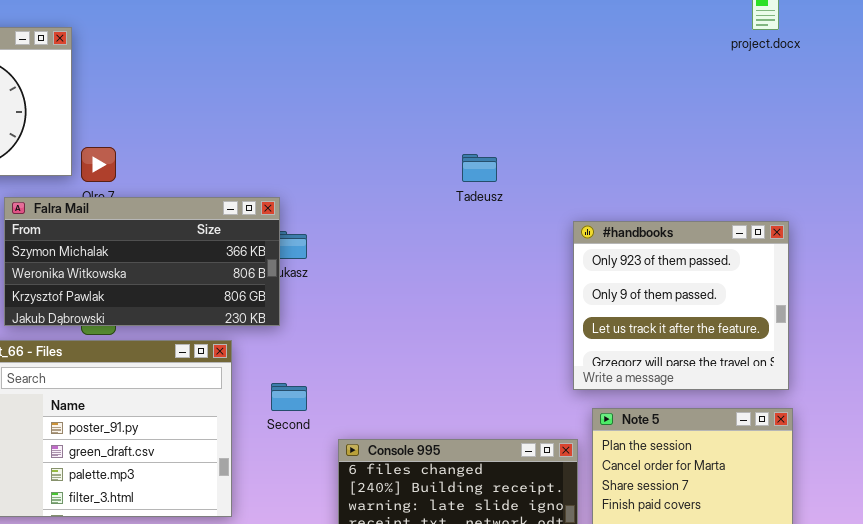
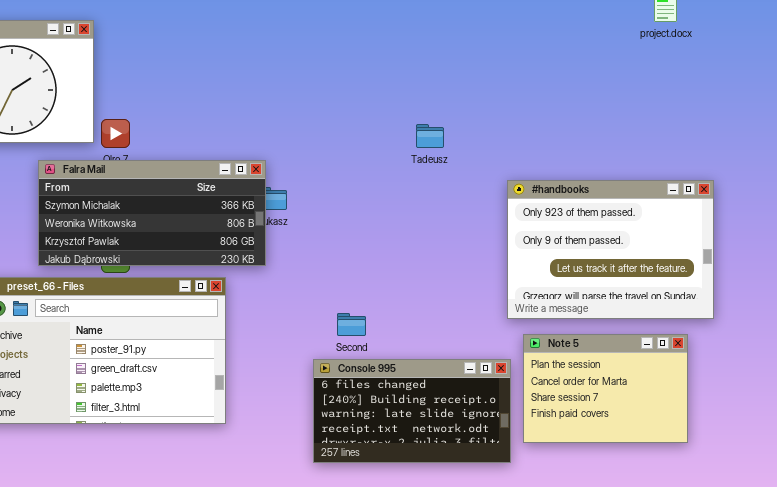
#handbooks: [573,221,789,390] -> [507,180,714,319], resized
Second: [271,383,307,411] -> [337,313,366,336], moved

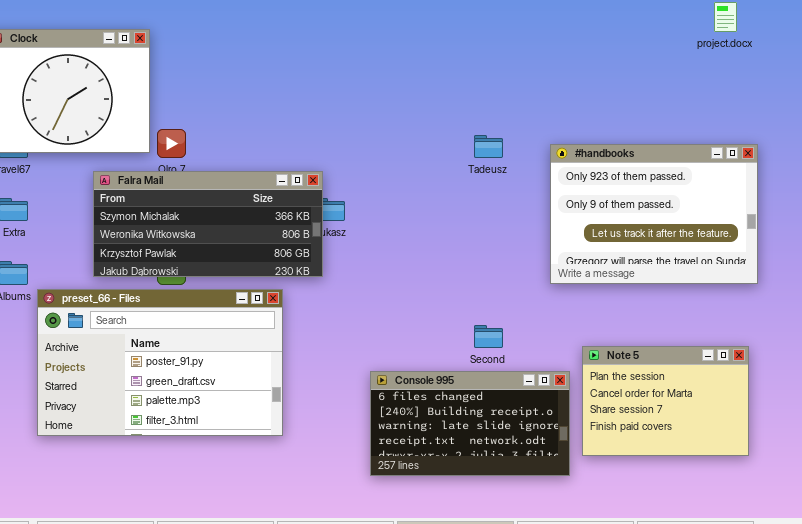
#handbooks: [507,180,714,319] -> [550,144,758,284], moved
Second: [337,313,366,336] -> [474,325,503,348], moved

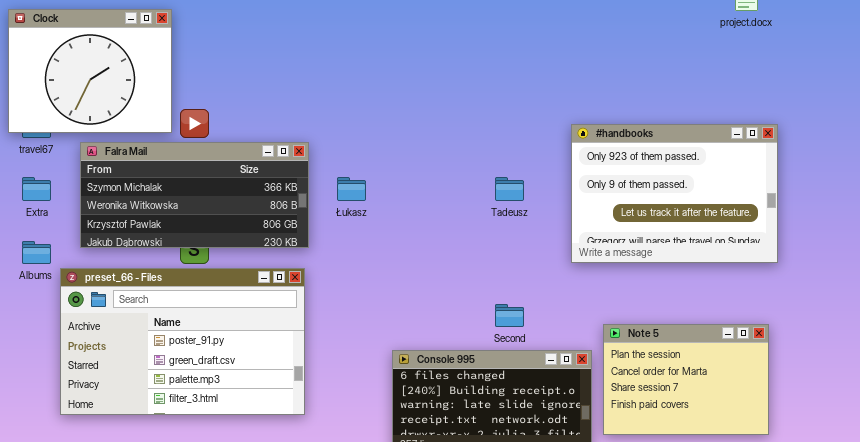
Tadeusz: [474,135,503,158] -> [495,177,524,201], moved
Falra Mail: [93,171,323,277] -> [80,142,309,248], moved

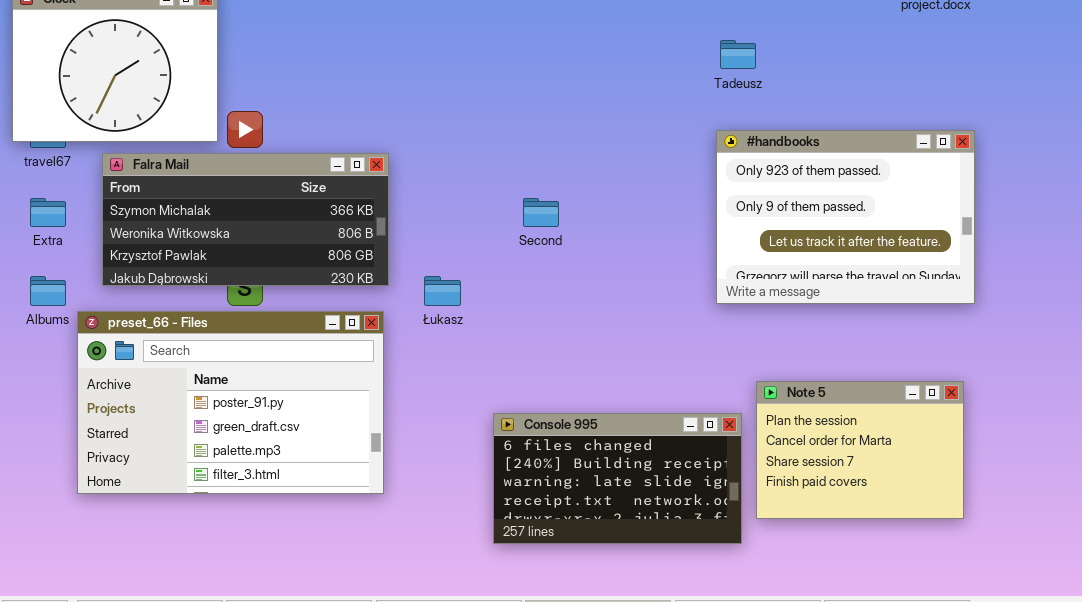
Łukasz: [337,177,366,201] -> [424,276,461,306], moved
Tadeusz: [495,177,524,201] -> [720,40,756,69], moved
Second: [495,304,524,327] -> [523,198,559,227], moved

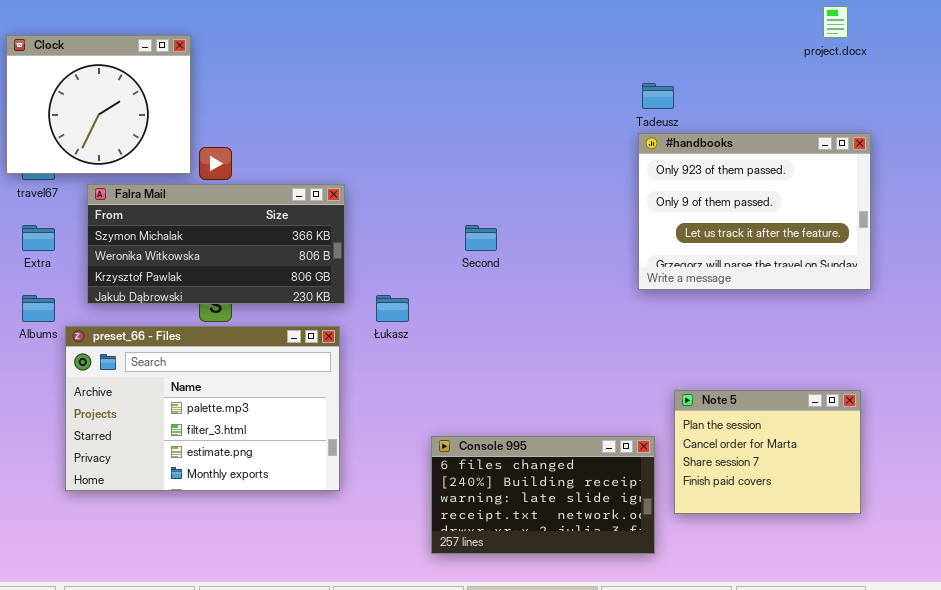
#handbooks: [716,130,975,304] -> [638,133,871,290], moved
preset_66 - Files: [77,311,384,494] -> [65,326,340,491], scrolled down 2 rows
Console 995: [493,413,742,544] -> [431,436,655,554], moved

